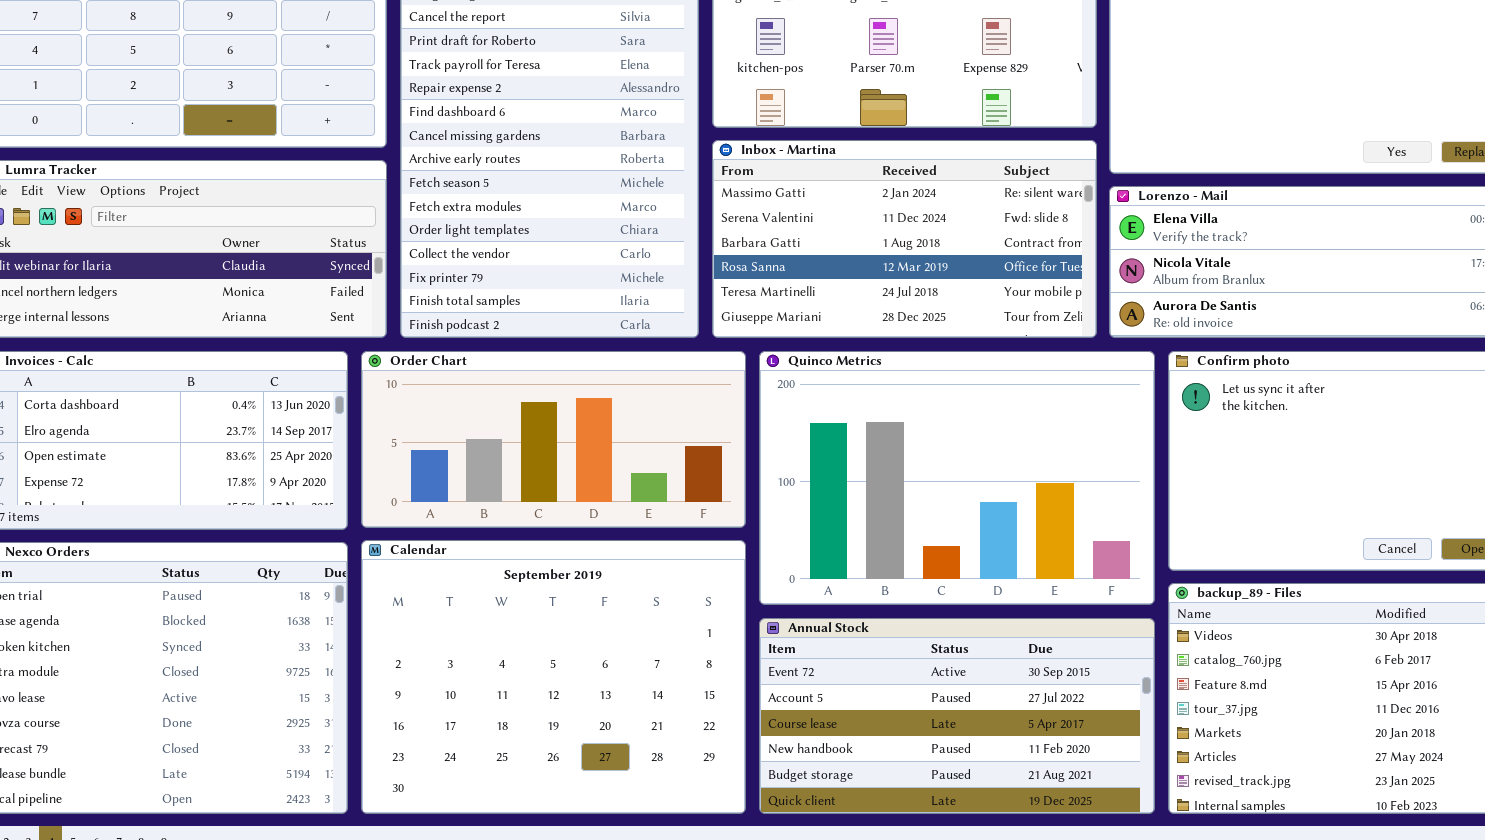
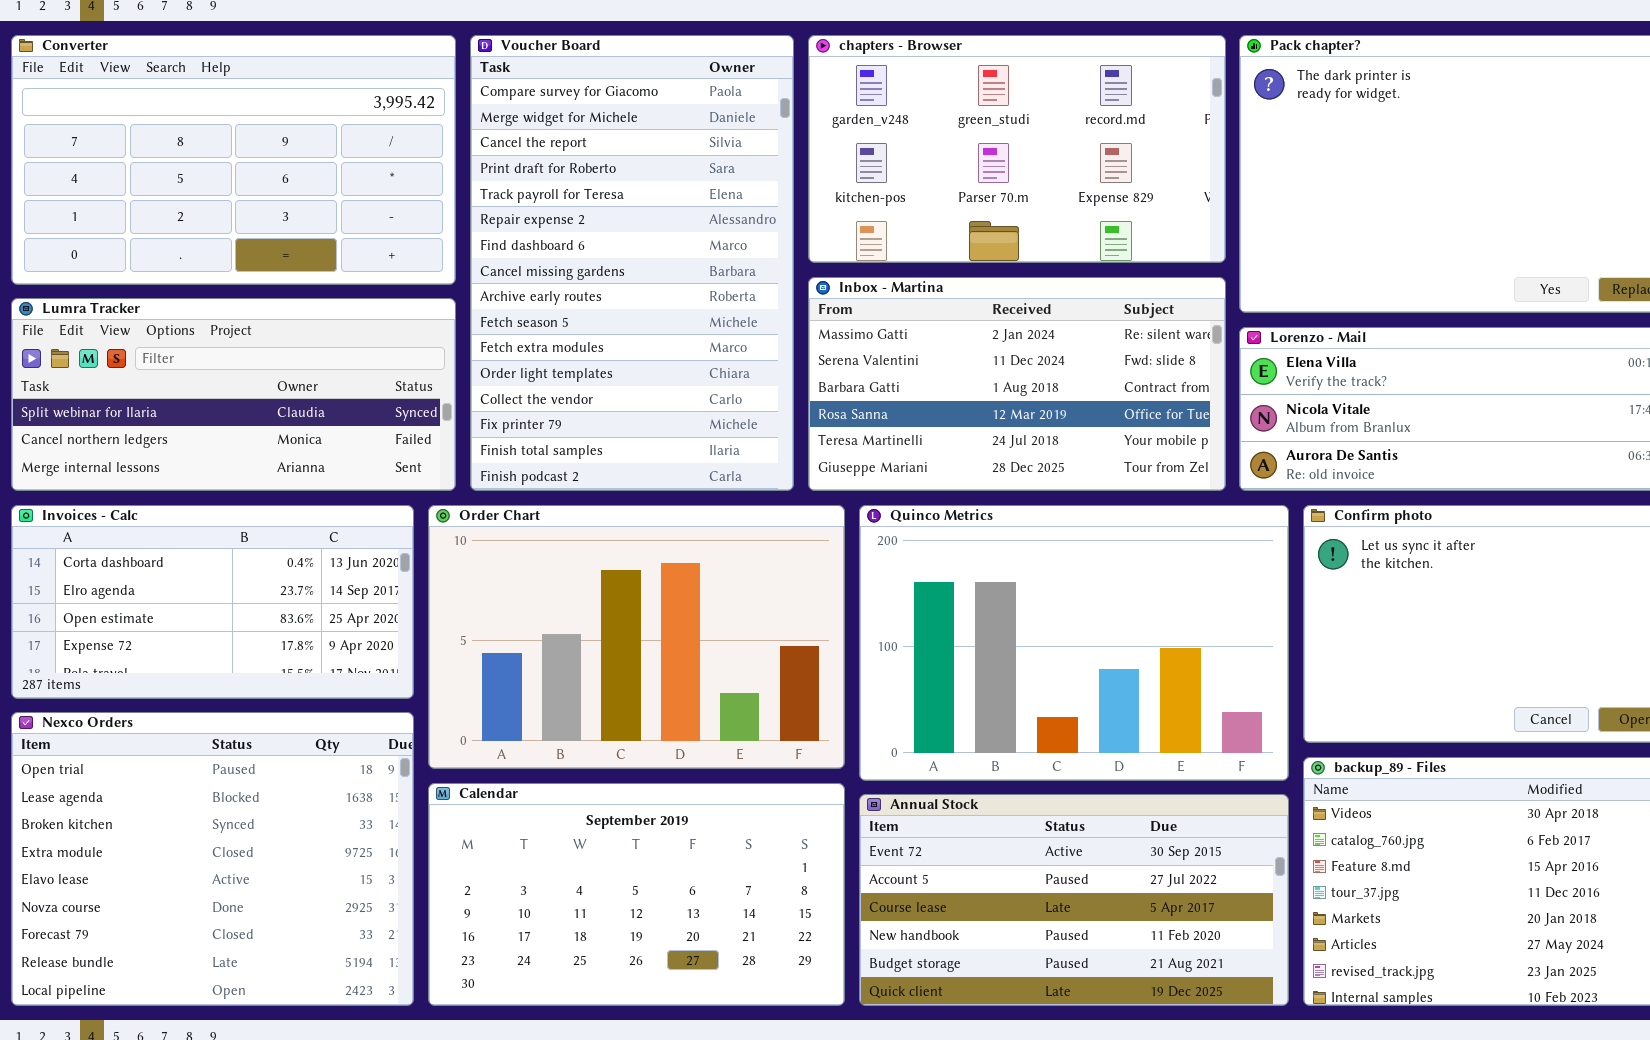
Order Chart: [361,351,746,528] -> [428,505,845,769], resized
Calendar: [361,540,746,814] -> [428,783,845,1006], resized

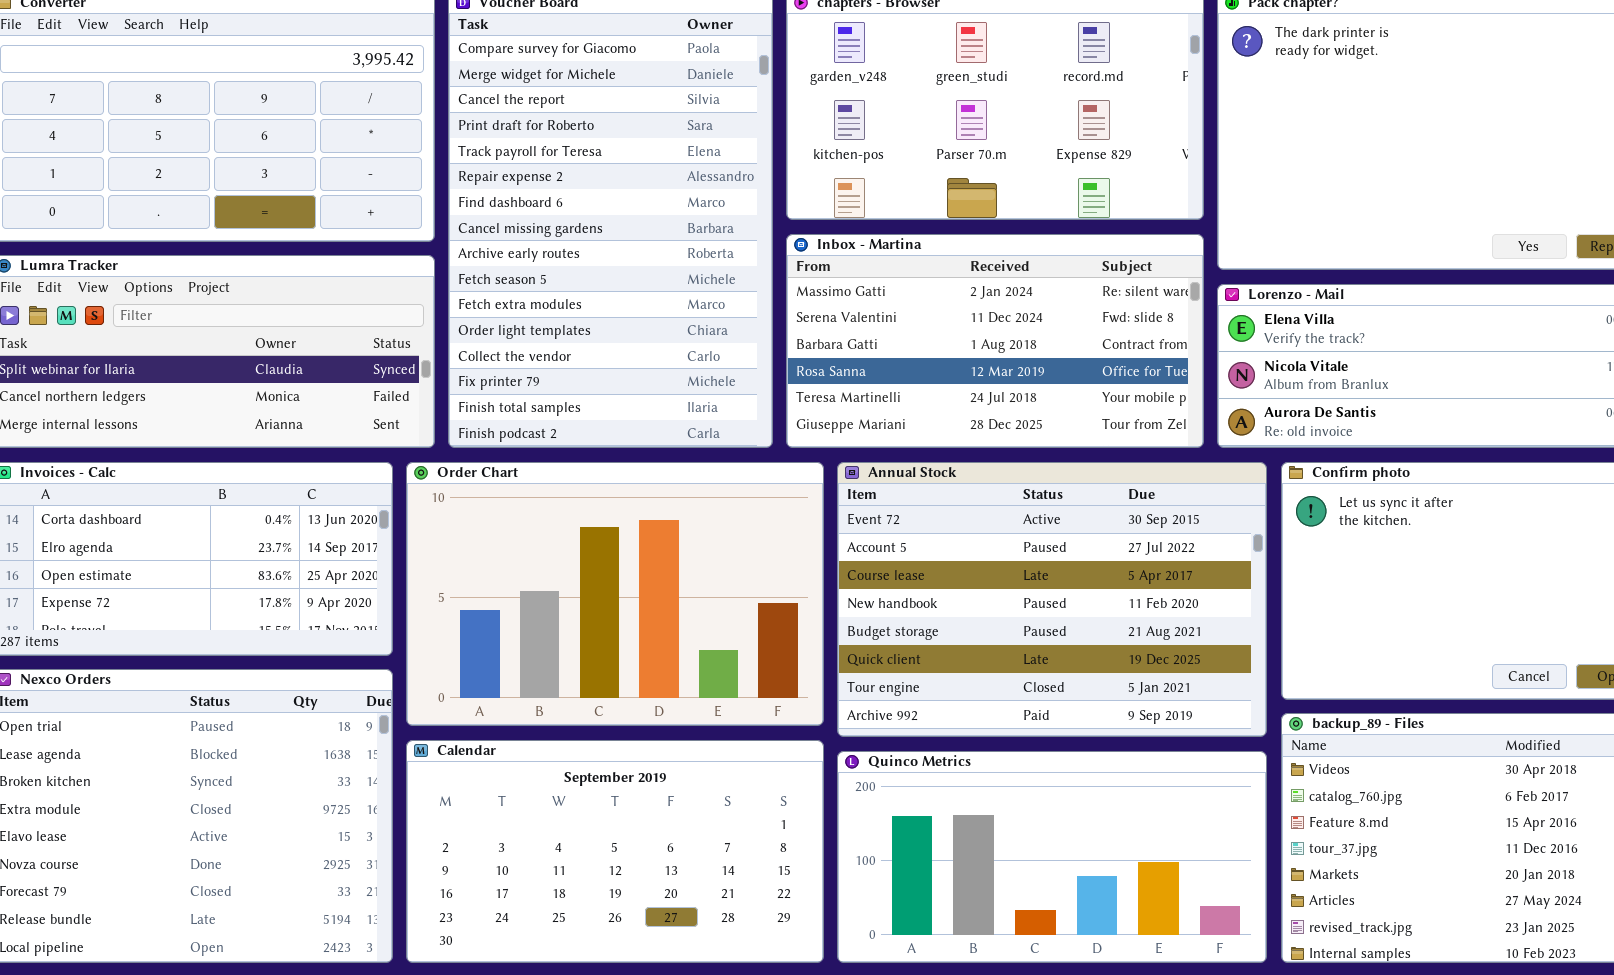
Quinco Metrics: [859,505,1289,781] -> [837,751,1267,963], moved, resized
Annual Stock: [859,794,1289,1006] -> [837,462,1267,737], moved, resized

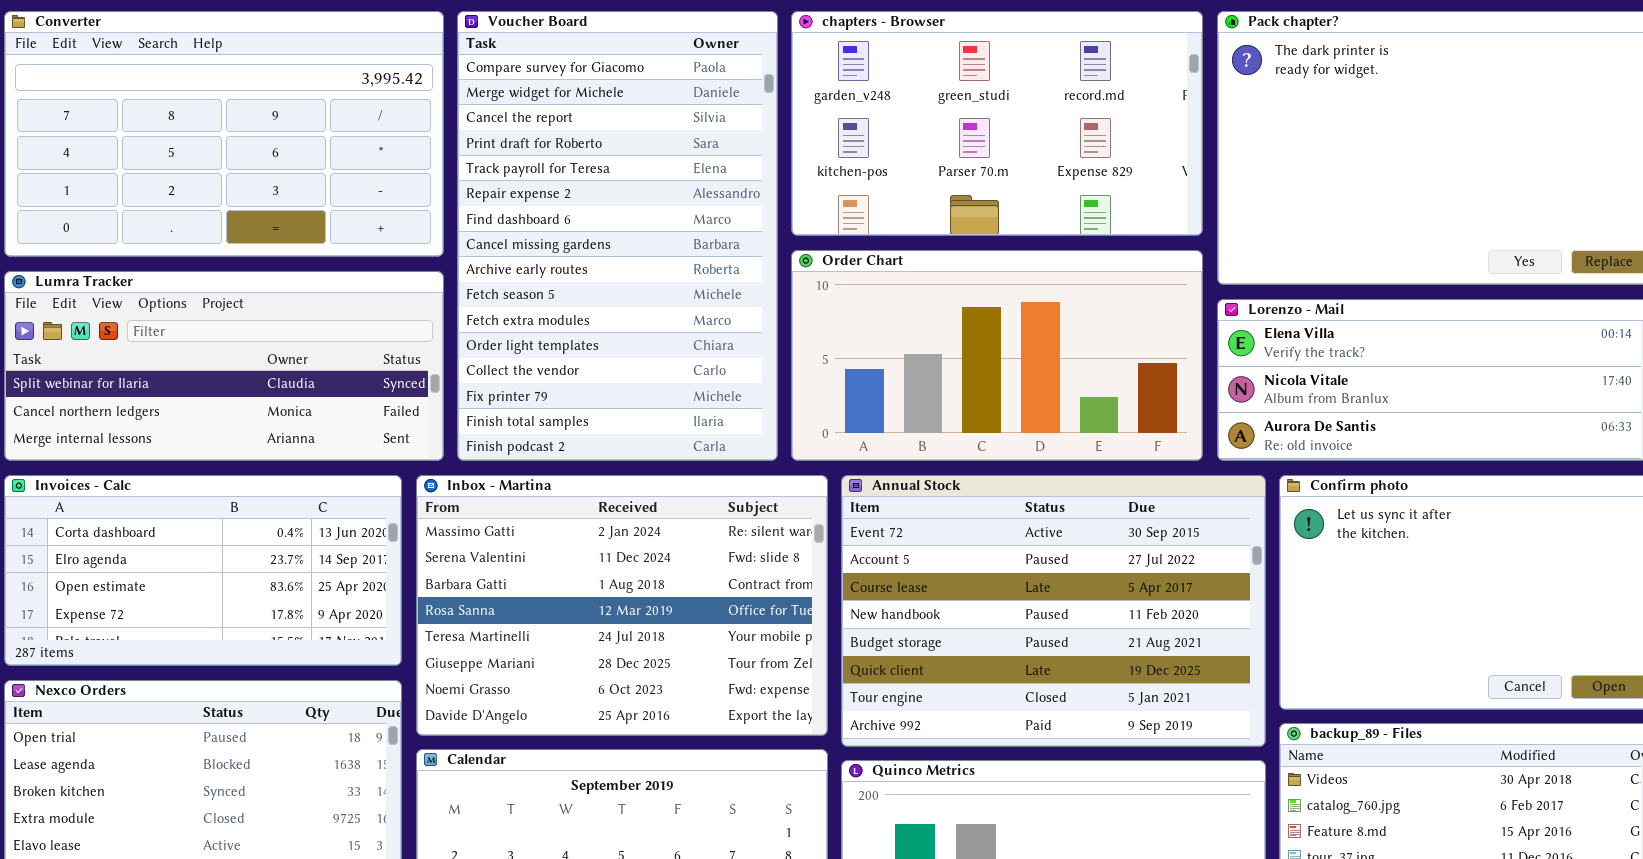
Inbox - Martina: [786,234,1204,448] -> [416,475,828,736], moved, resized
Order Chart: [406,462,824,726] -> [791,250,1203,461], moved, resized

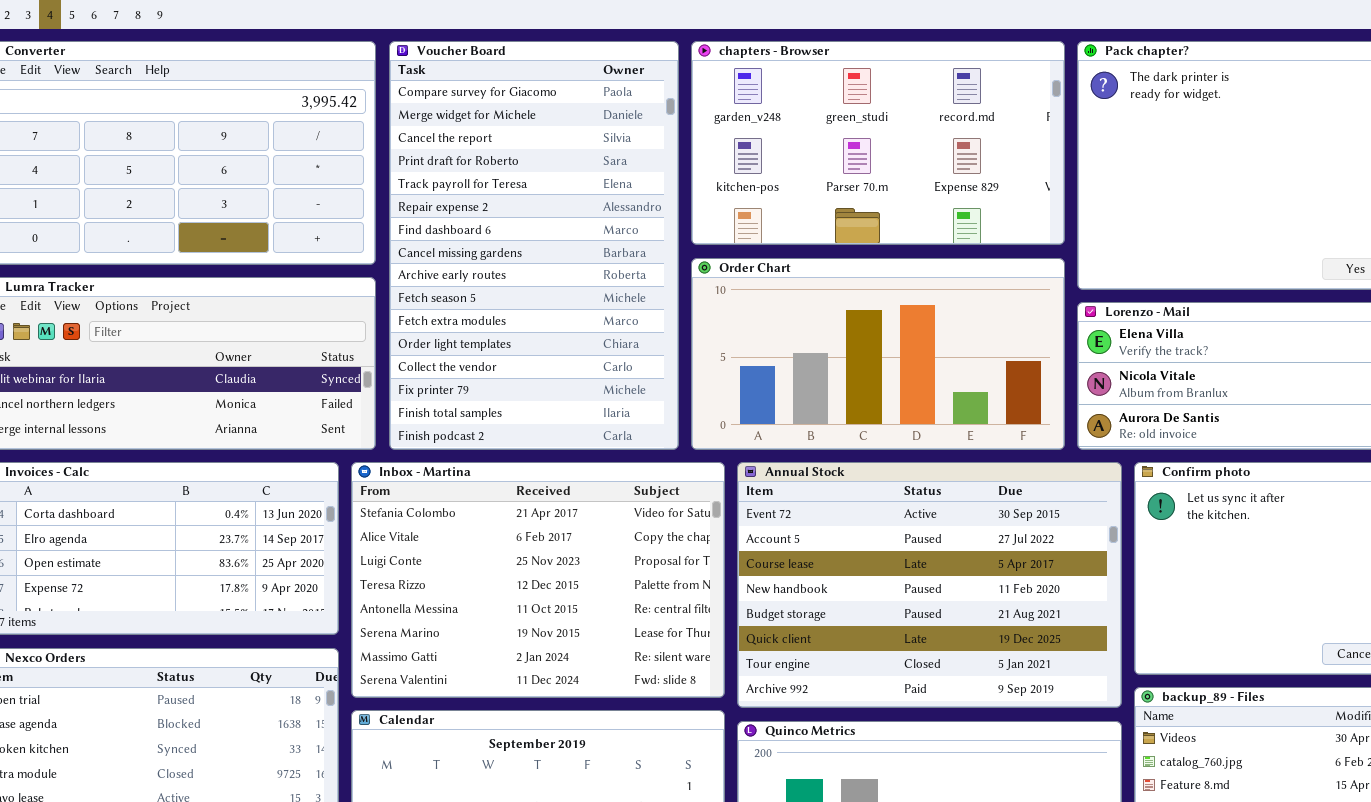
Inbox - Martina: [416,475,828,736] -> [351,462,725,698], scrolled up 6 rows

